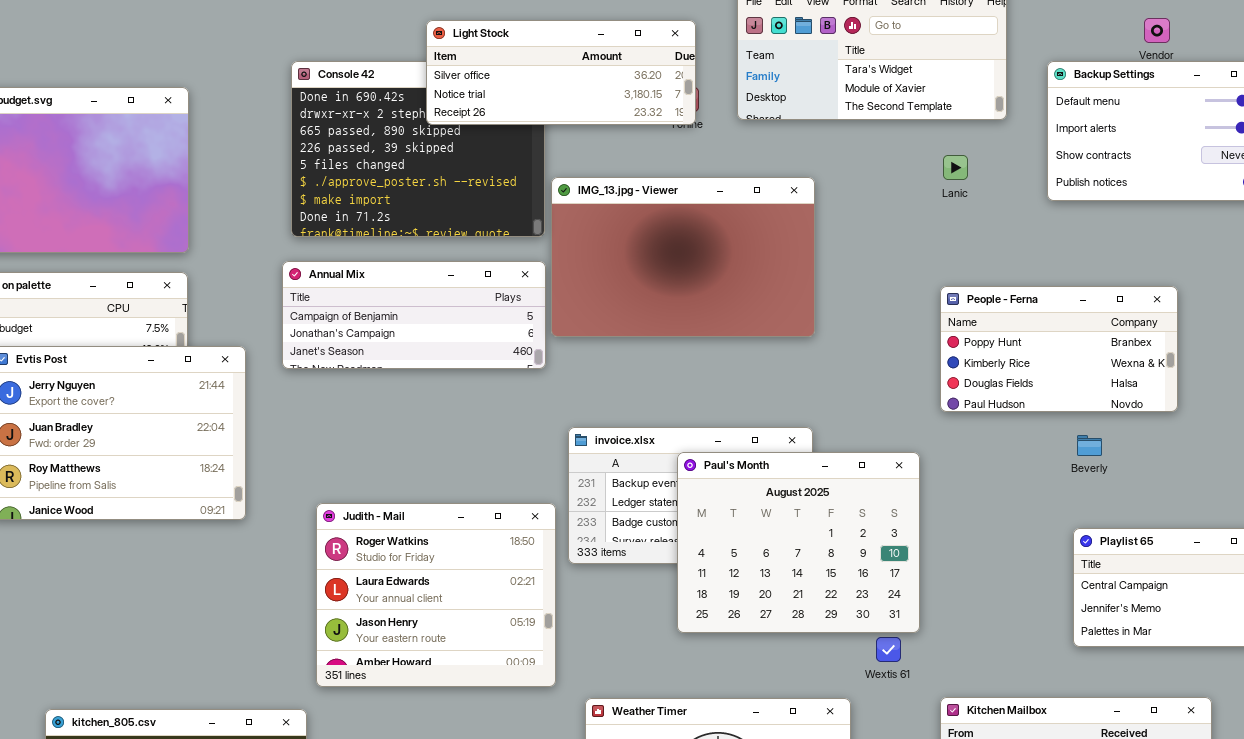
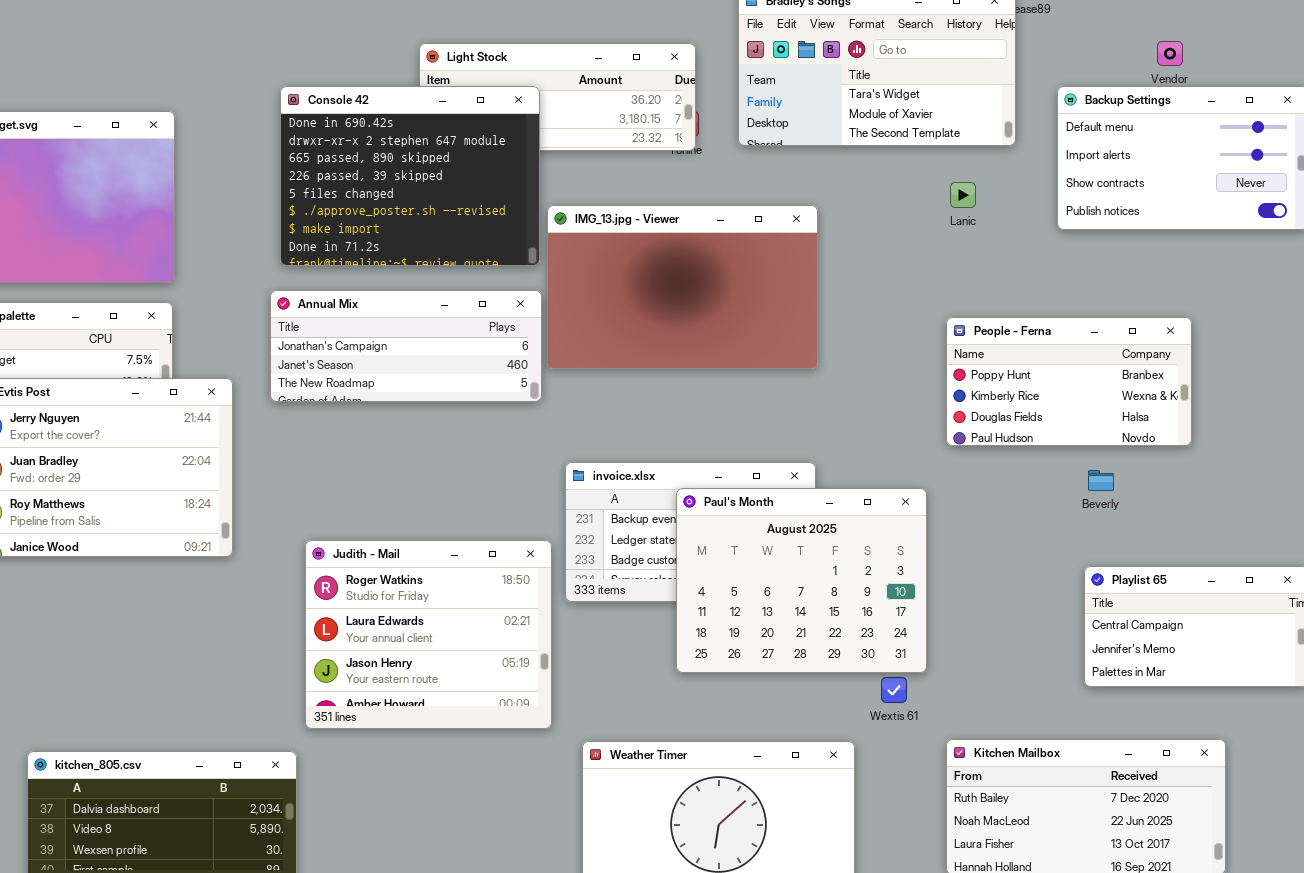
Console 42: [291,61,545,237] -> [280,86,540,266], raised
Annual Mix: [282,261,546,369] -> [270,290,542,402], scrolled down 1 row

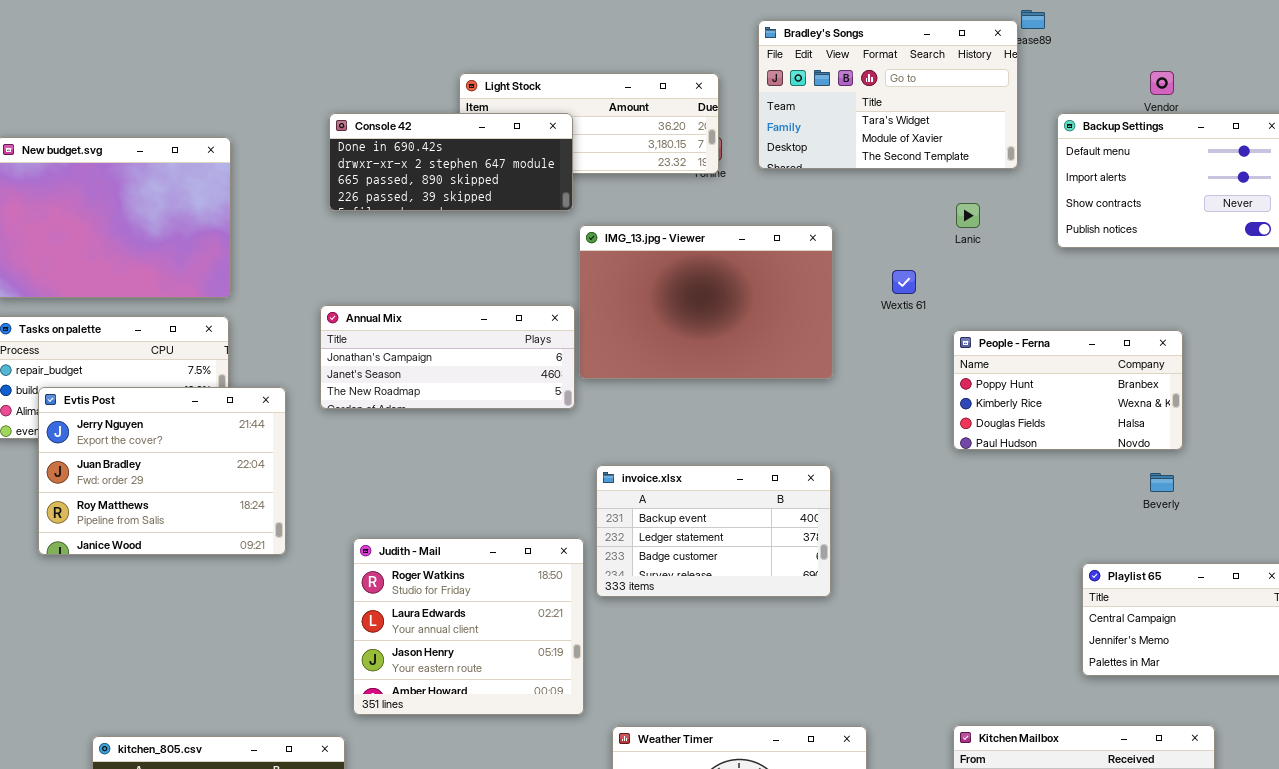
Console 42: [280,86,540,266] -> [329,113,573,211], resized
Beverly: [1088,470,1114,491] -> [1150,473,1174,492], moved
Paul's Month: [676,488,927,673] -> none, closed
Wextis 61: [881,677,907,703] -> [892,270,916,294], moved

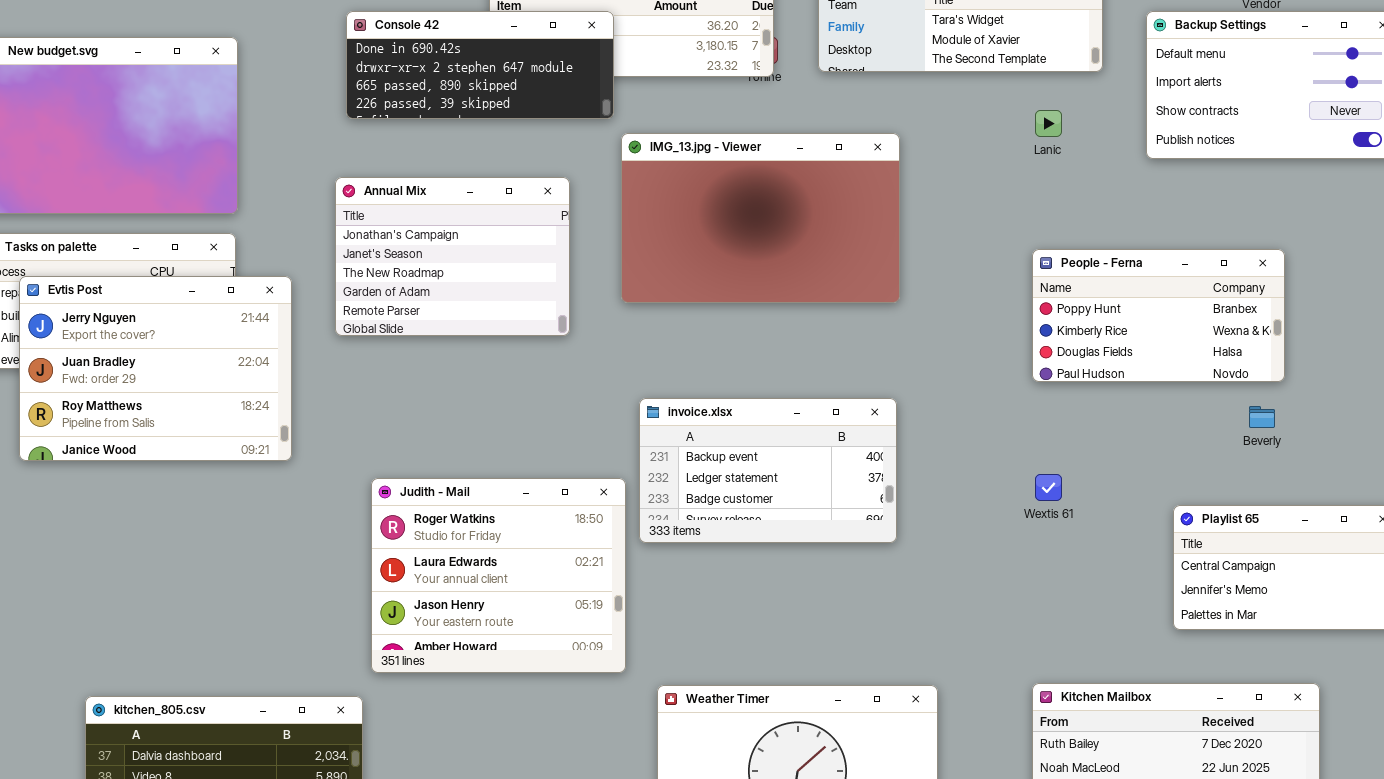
Wextis 61: [892,270,916,294] -> [1035,474,1062,501], moved
Annual Mix: [320,305,575,409] -> [335,177,570,336], resized
Evtis Post: [38,387,286,555] -> [19,276,292,461], moved

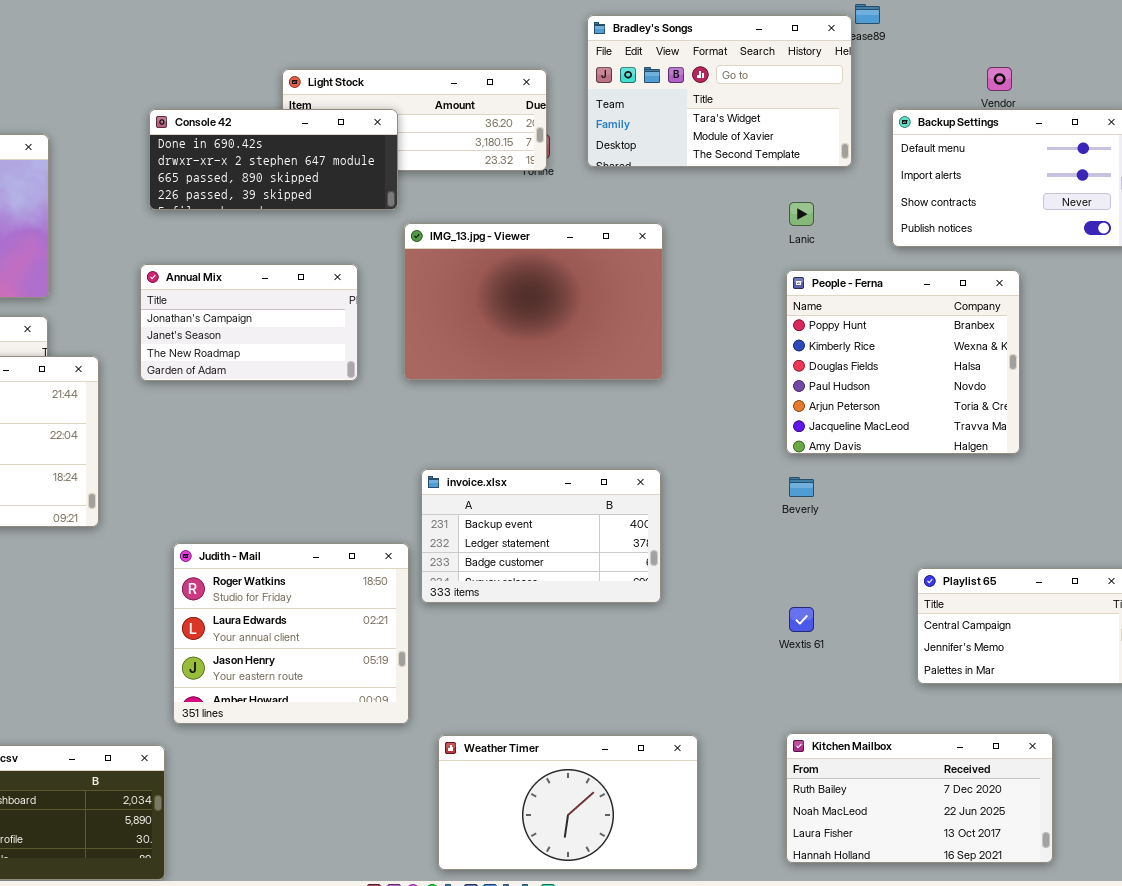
Annual Mix: [335,177,570,336] -> [140,264,358,381], resized
People - Ferna: [1032,249,1285,382] -> [786,270,1020,454], resized
Beverly: [1249,406,1275,428] -> [789,477,814,497], moved
Wextis 61: [1035,474,1062,501] -> [789,607,814,632], moved

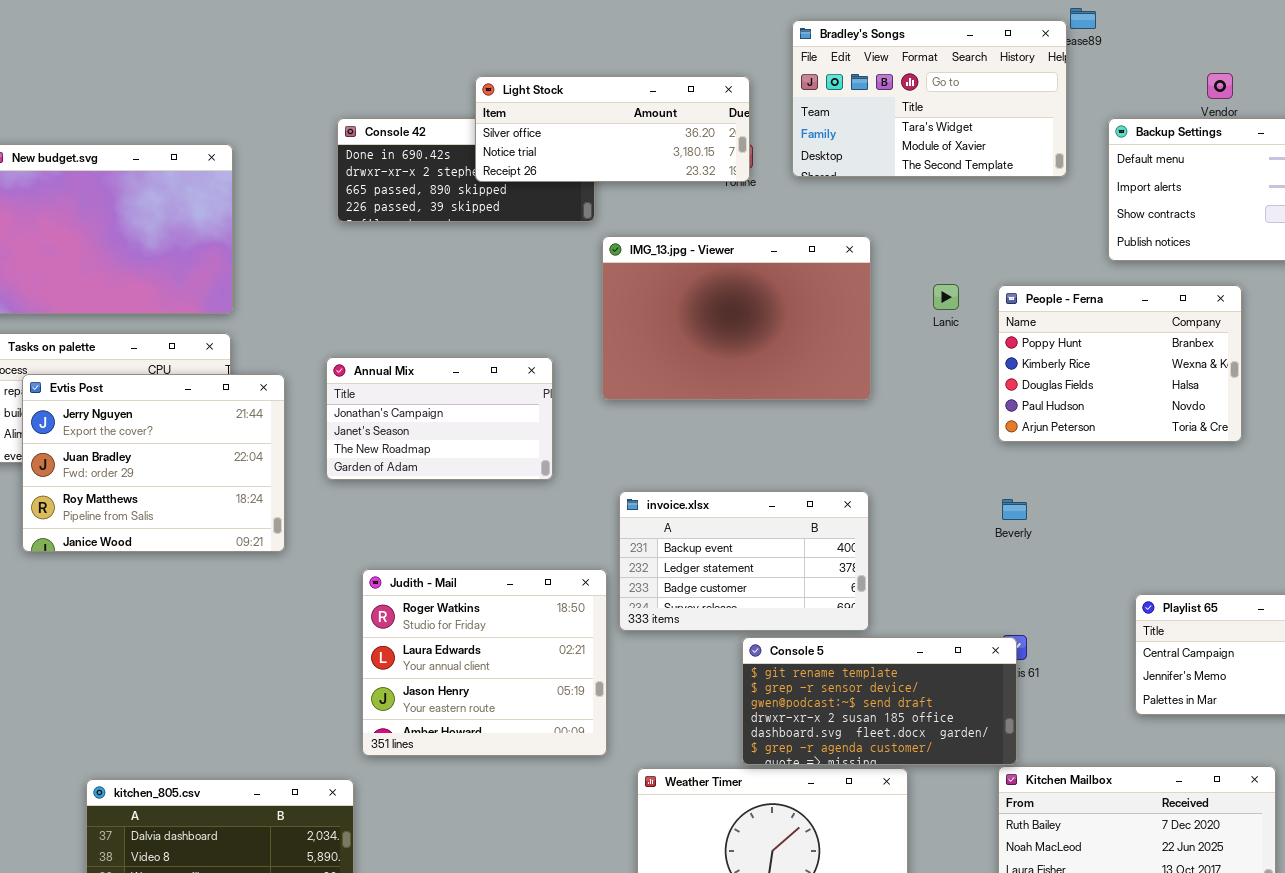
Light Stock: [282,69,547,171] -> [475,76,750,182], raised
Lanic: [789,202,814,226] -> [933,284,959,310], moved
Annual Mix: [140,264,358,381] -> [326,357,553,480], moved
People - Ferna: [786,270,1020,454] -> [998,285,1242,442], resized
Console 5: none -> [742,637,1017,765], opened

